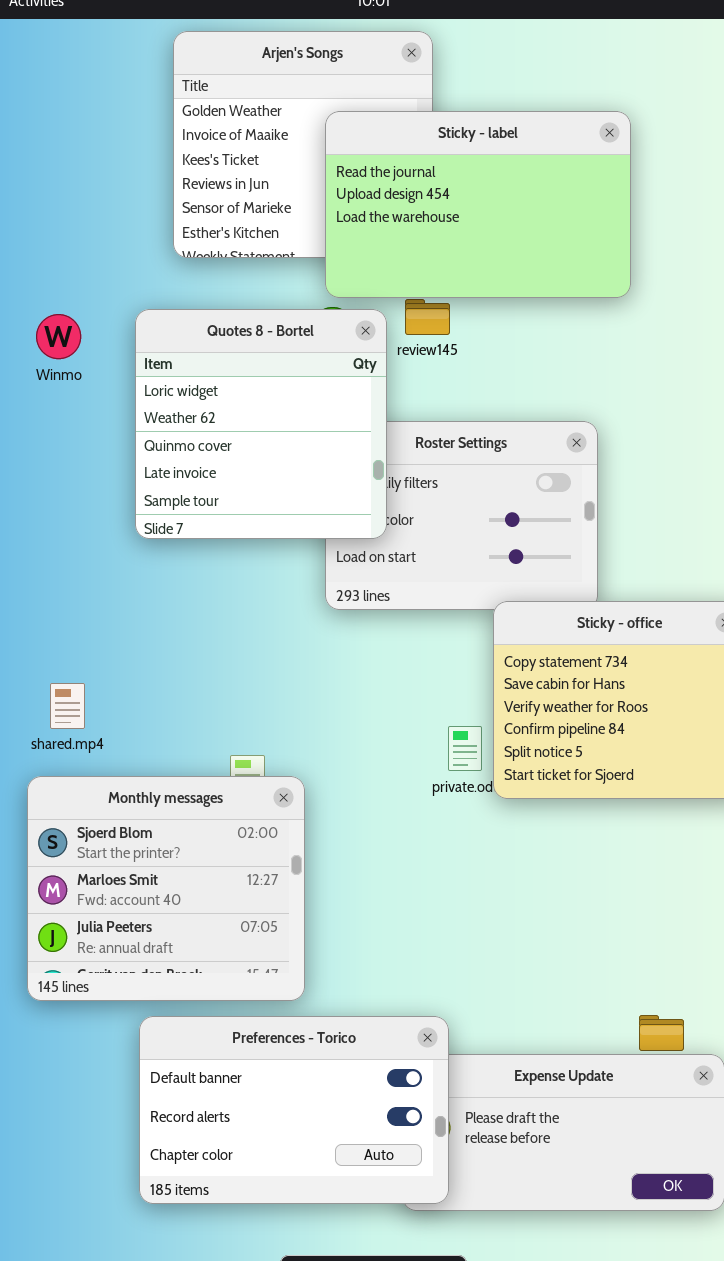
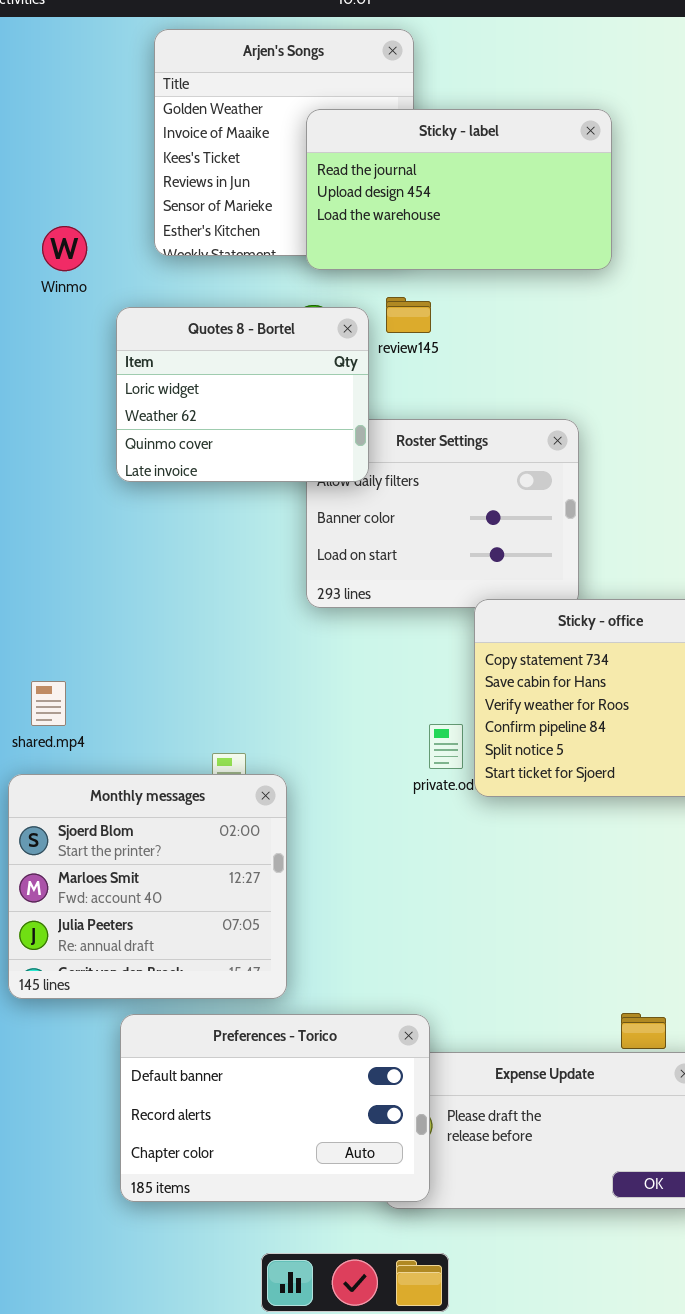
Sticky - label: [325,111,631,298] -> [306,109,612,270], resized
Quotes 8 - Bortel: [135,309,387,539] -> [116,307,369,482], resized
Winmo: [36,314,81,359] -> [42,226,87,271], moved

